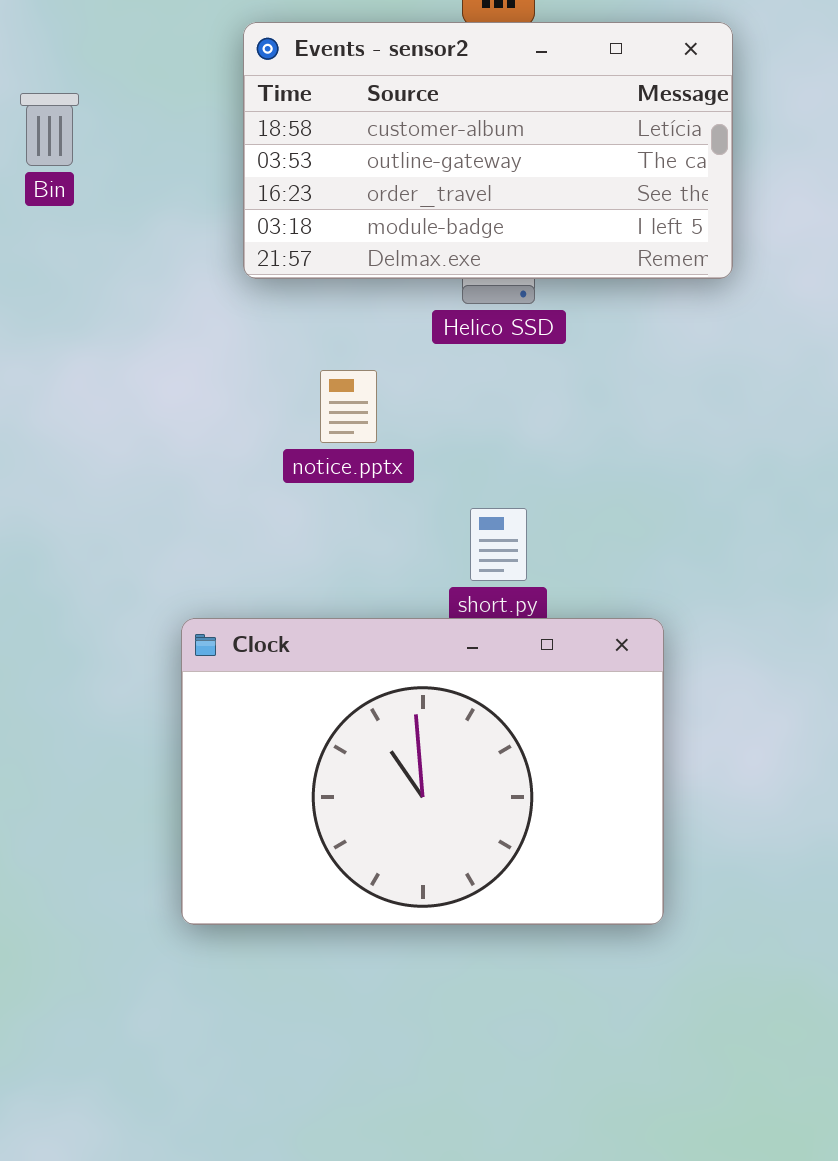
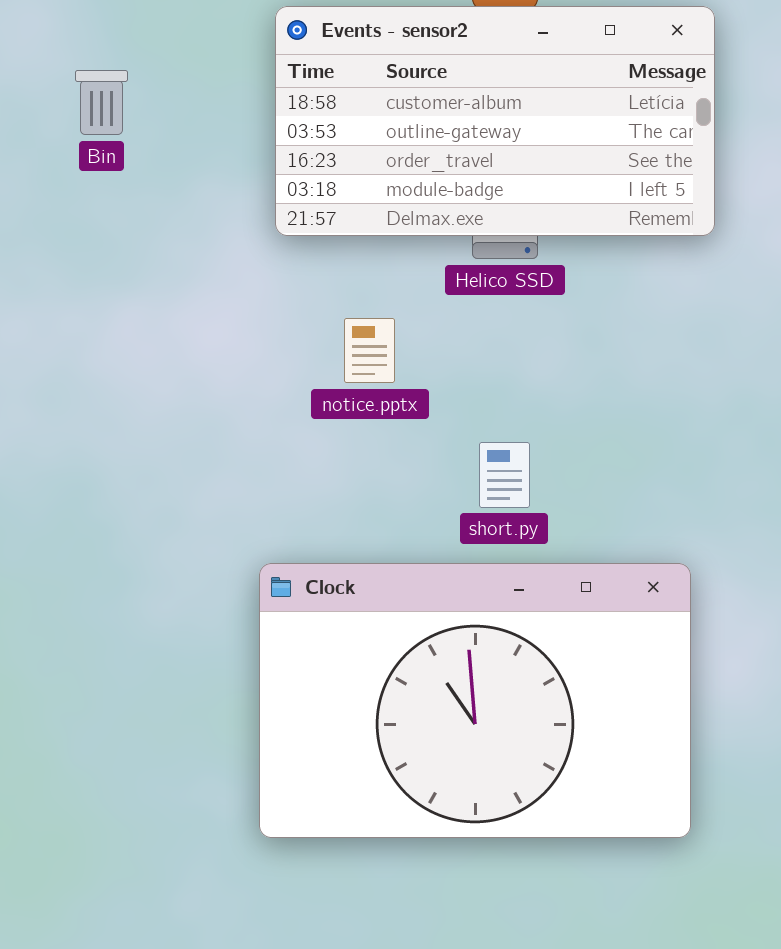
Clock: [181,618,664,925] -> [259,563,691,838], moved

